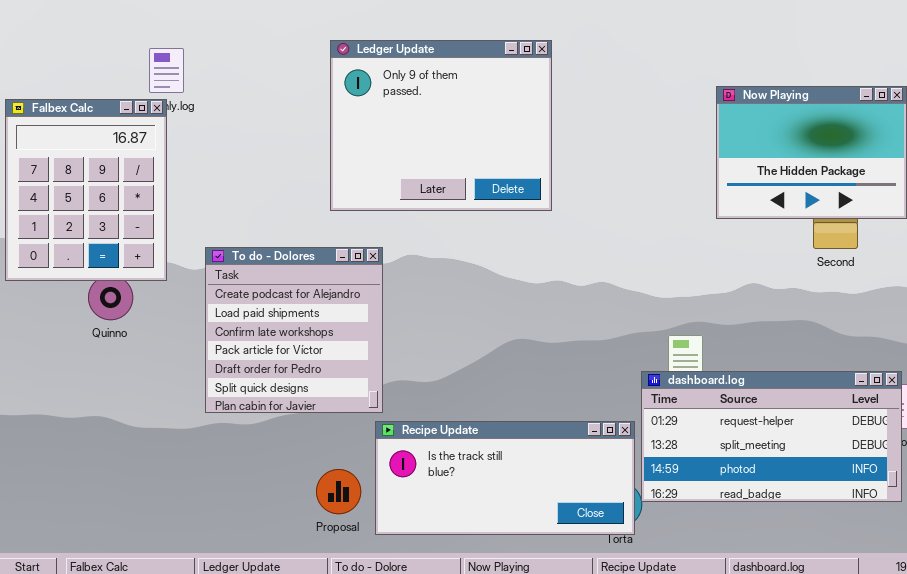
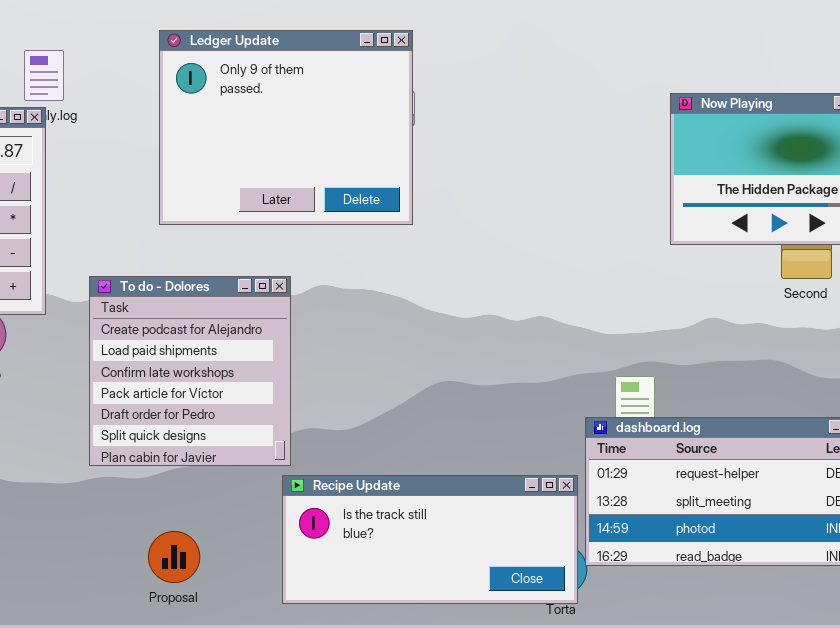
Ledger Update: [330,40,552,211] -> [159,30,413,225], moved
Proposal: [316,469,361,514] -> [148,531,200,583], moved

